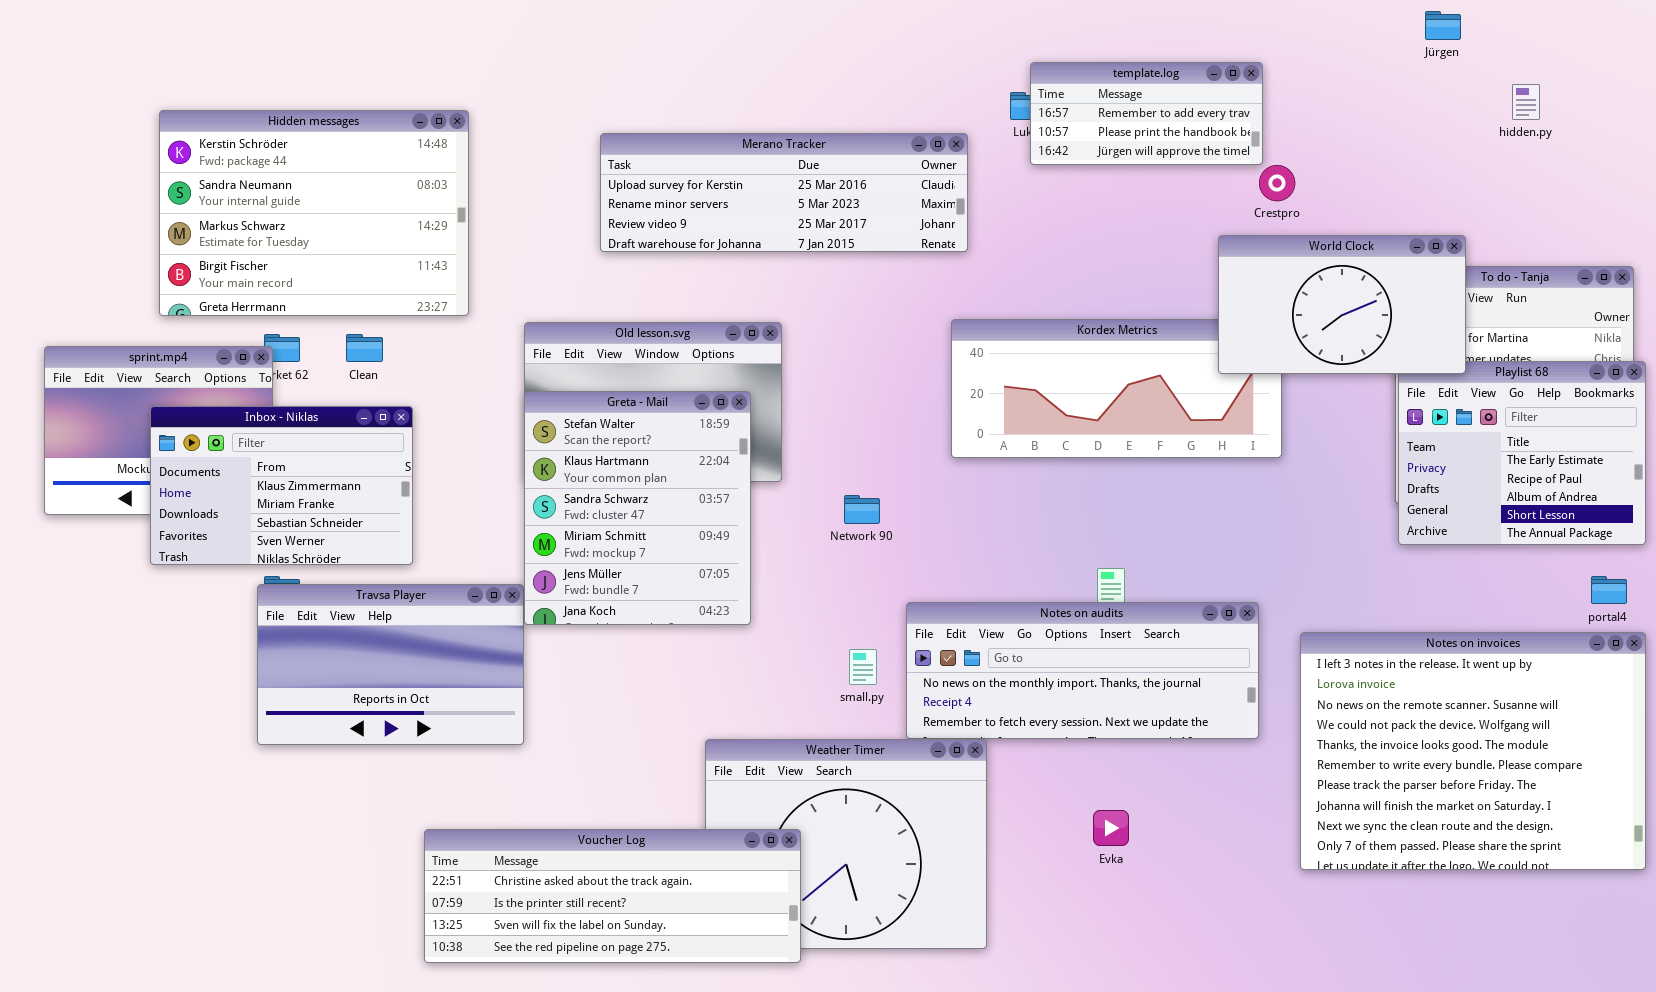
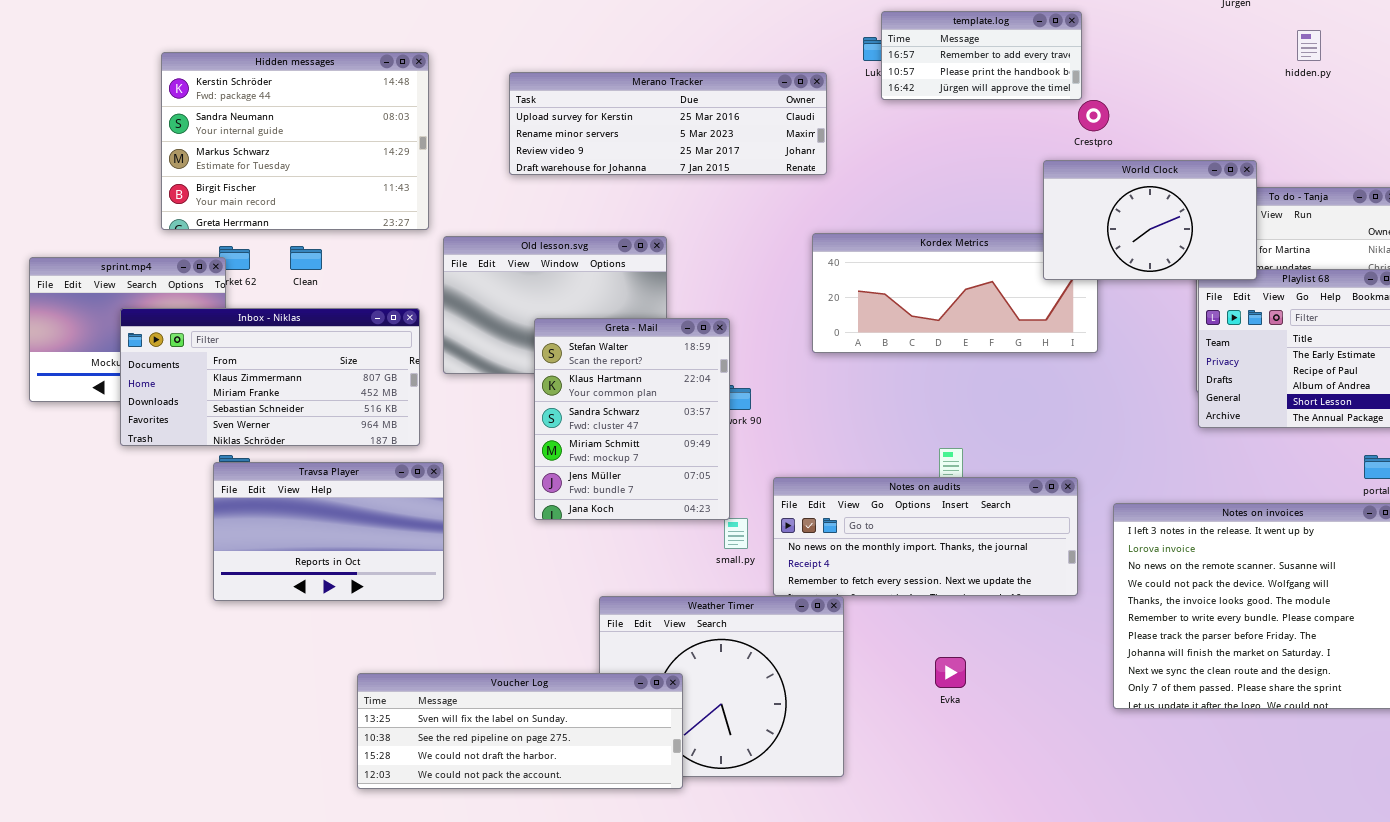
Hidden messages: [159,110,469,316] -> [161,52,429,230], moved
Greta - Mail: [524,391,751,625] -> [534,318,730,520], moved
Inbox - Niklas: [150,406,413,565] -> [120,308,420,446], resized
Voucher Log: [424,829,801,963] -> [357,673,683,789], scrolled down 2 rows

